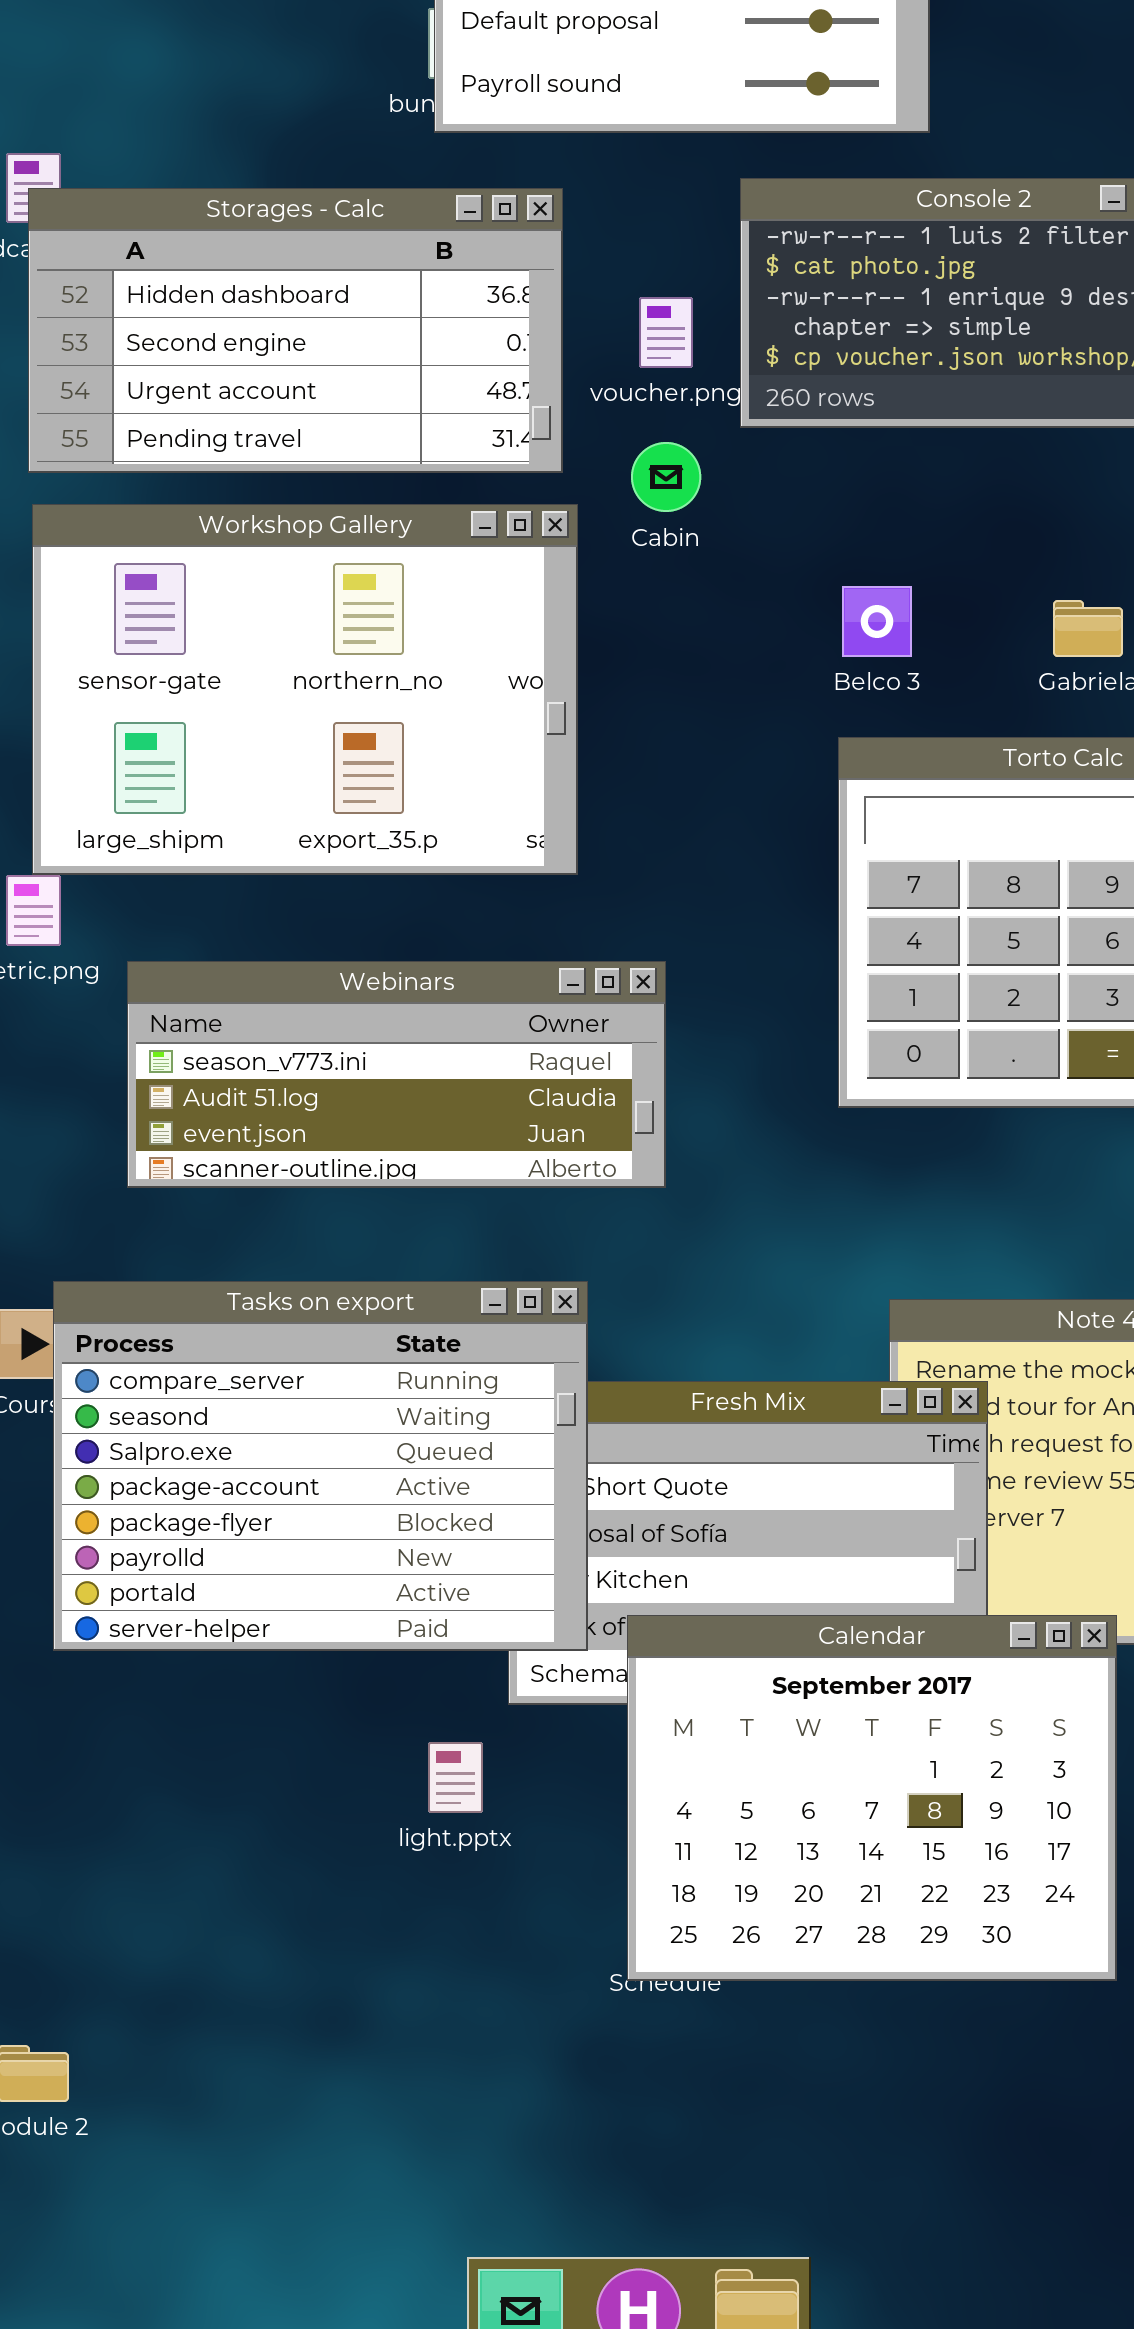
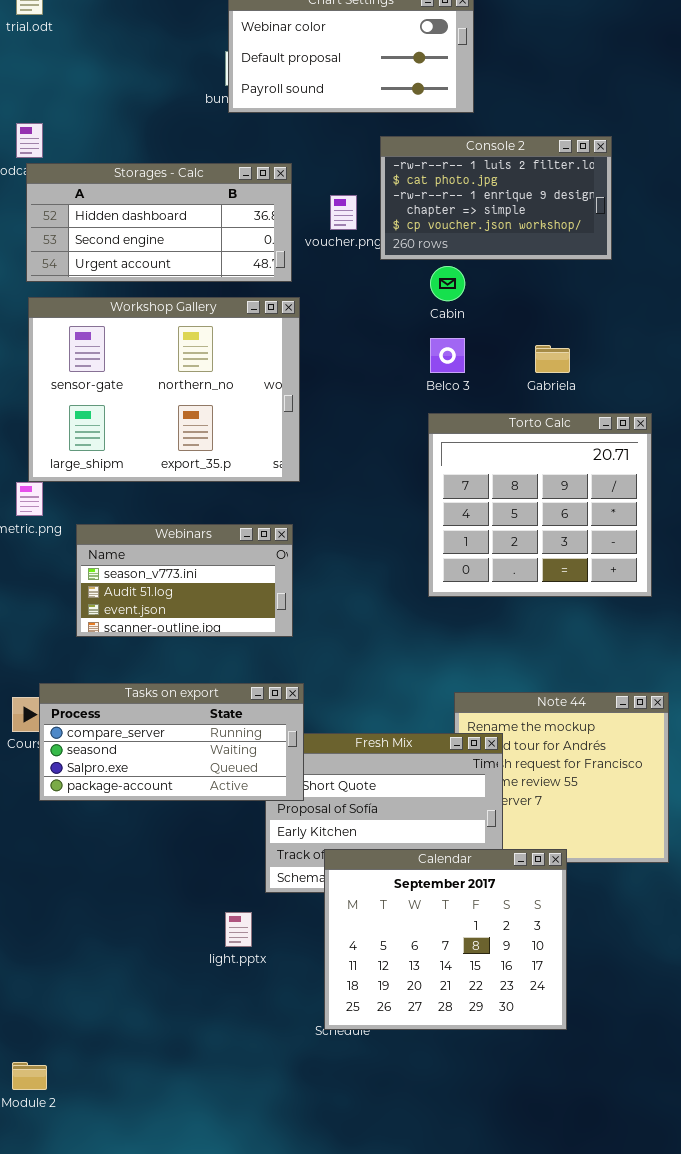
Storages - Calc: [28,188,563,473] -> [26,163,292,282], resized
Cabin: [631,442,701,512] -> [430,266,465,301], moved
Webinars: [127,961,666,1188] -> [76,524,293,637], resized
Tasks on export: [53,1281,588,1651] -> [39,683,304,801], resized

